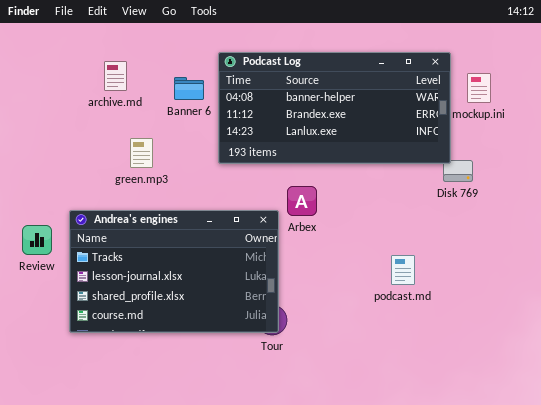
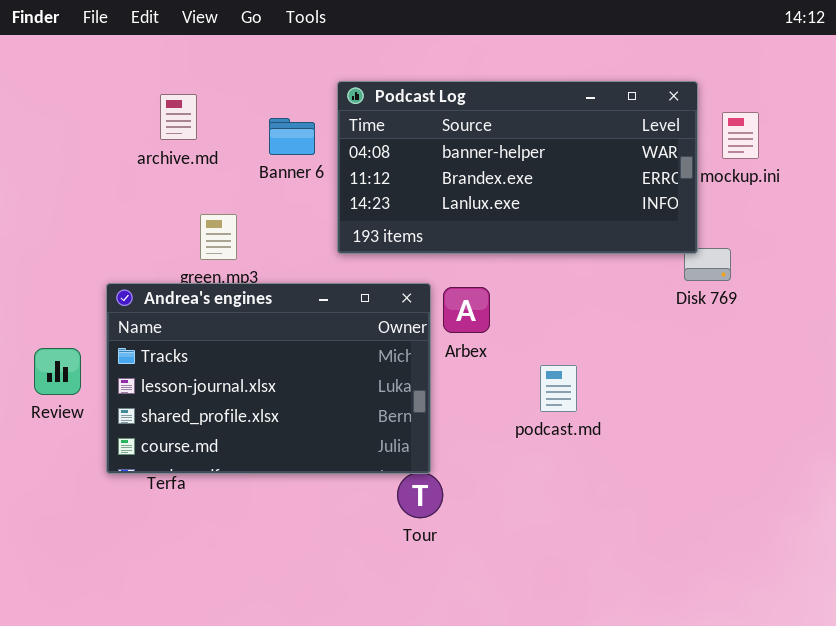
Andrea's engines: [69,210,279,333] -> [106,283,431,474], moved
podcast.md: [391,255,415,285] -> [540,365,577,412], moved

